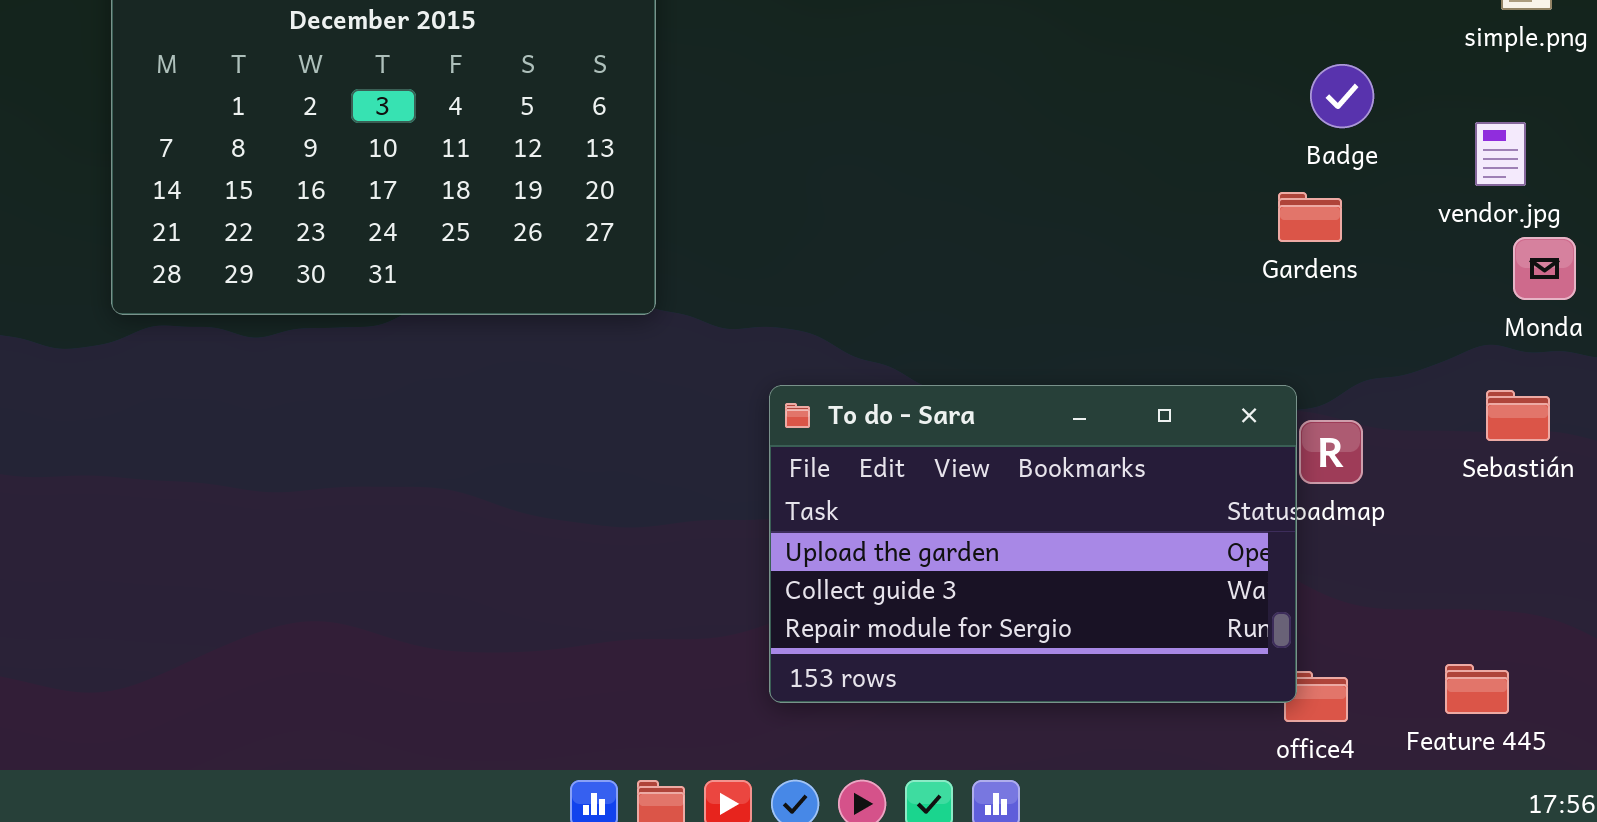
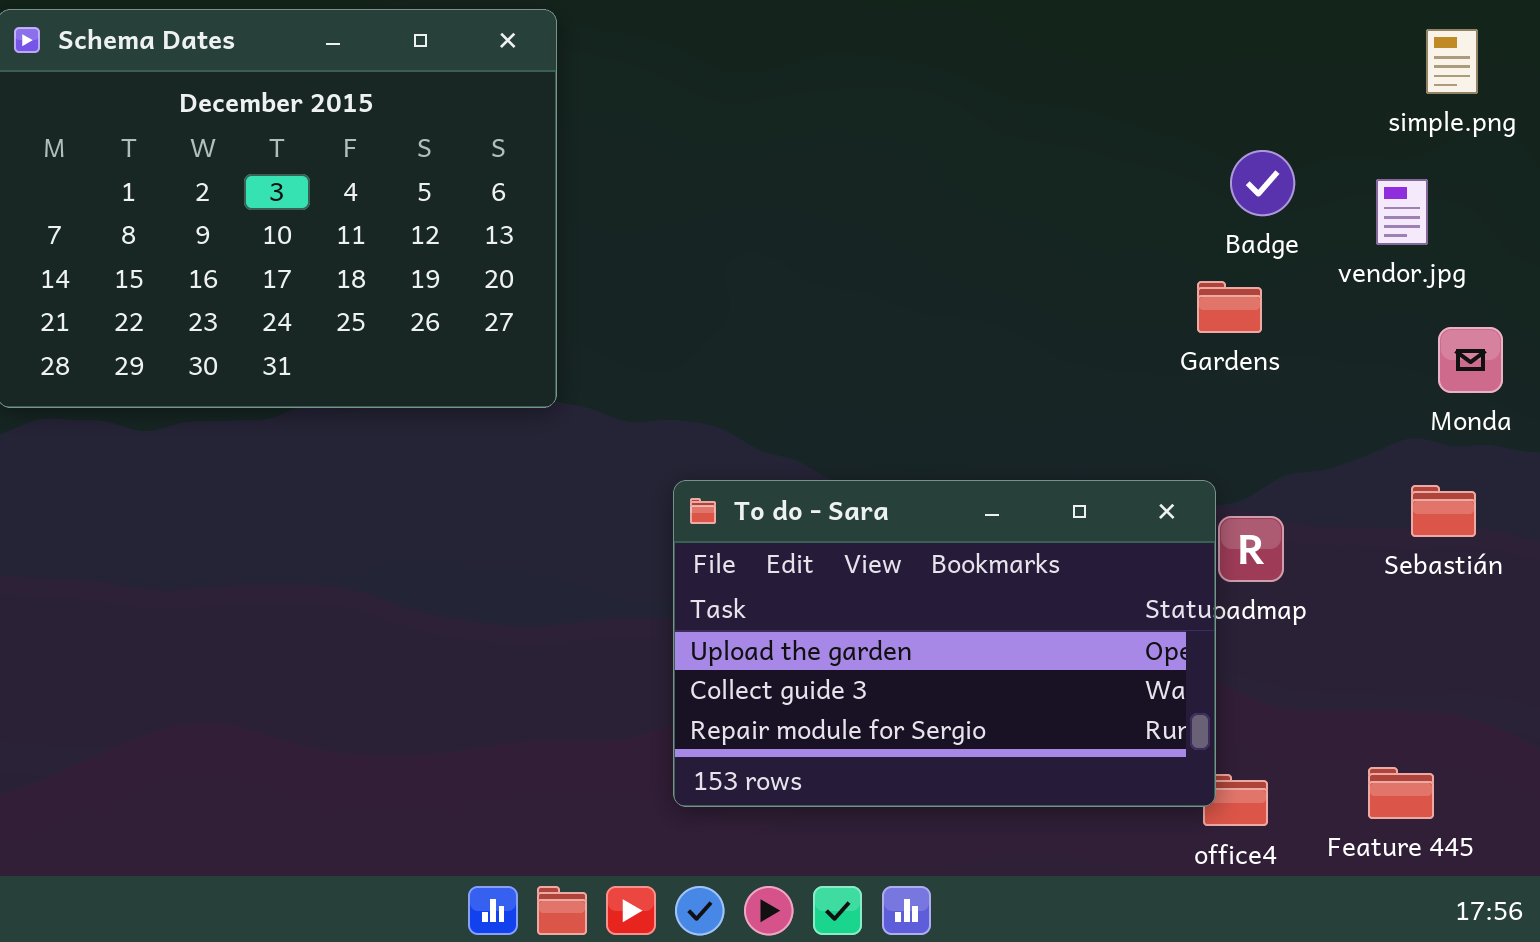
vendor.jpg: [1475,122,1526,186] -> [1376,179,1428,245], moved

